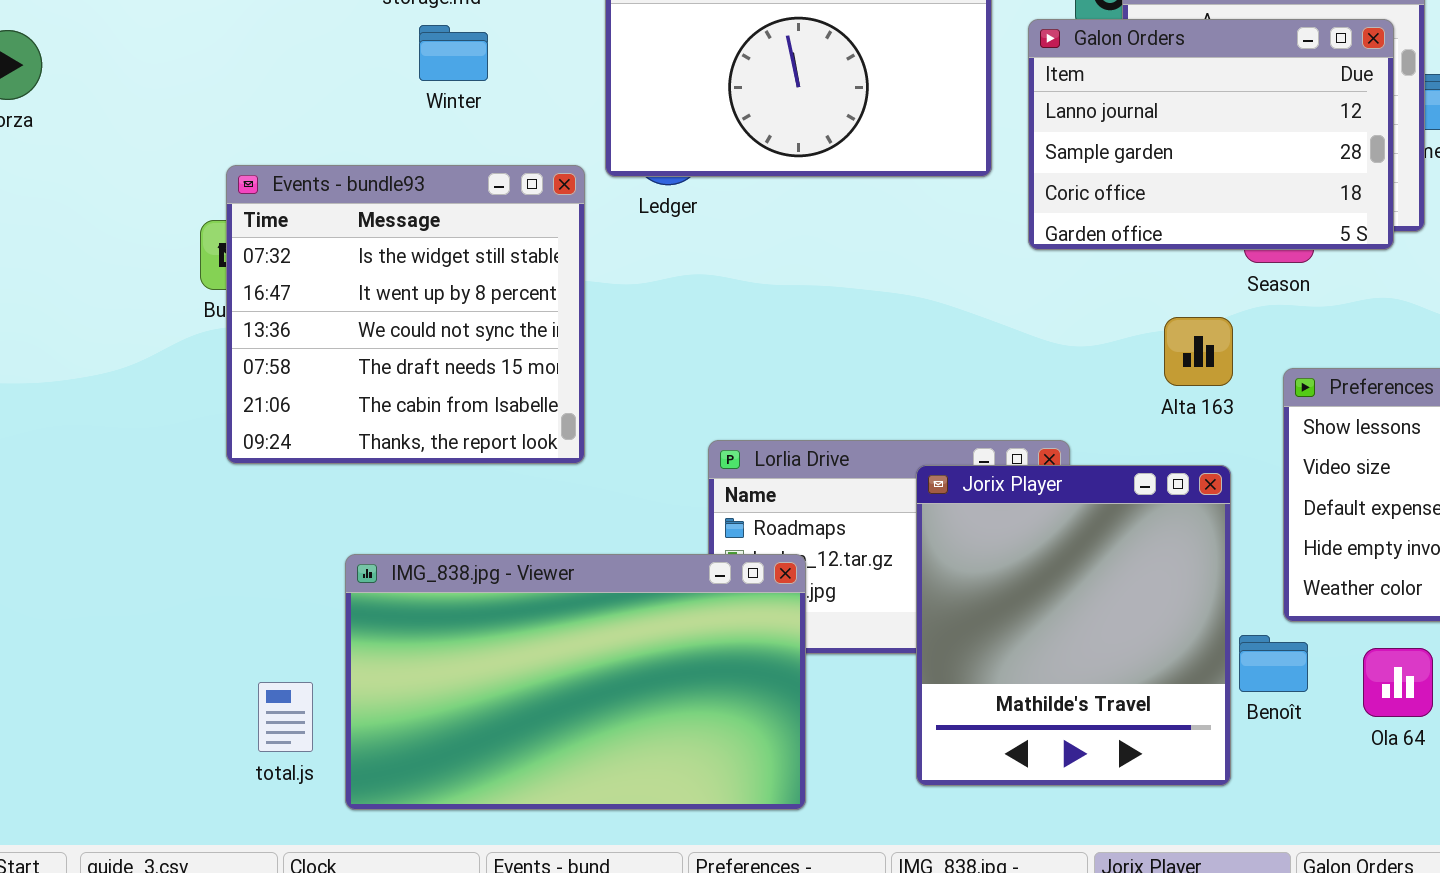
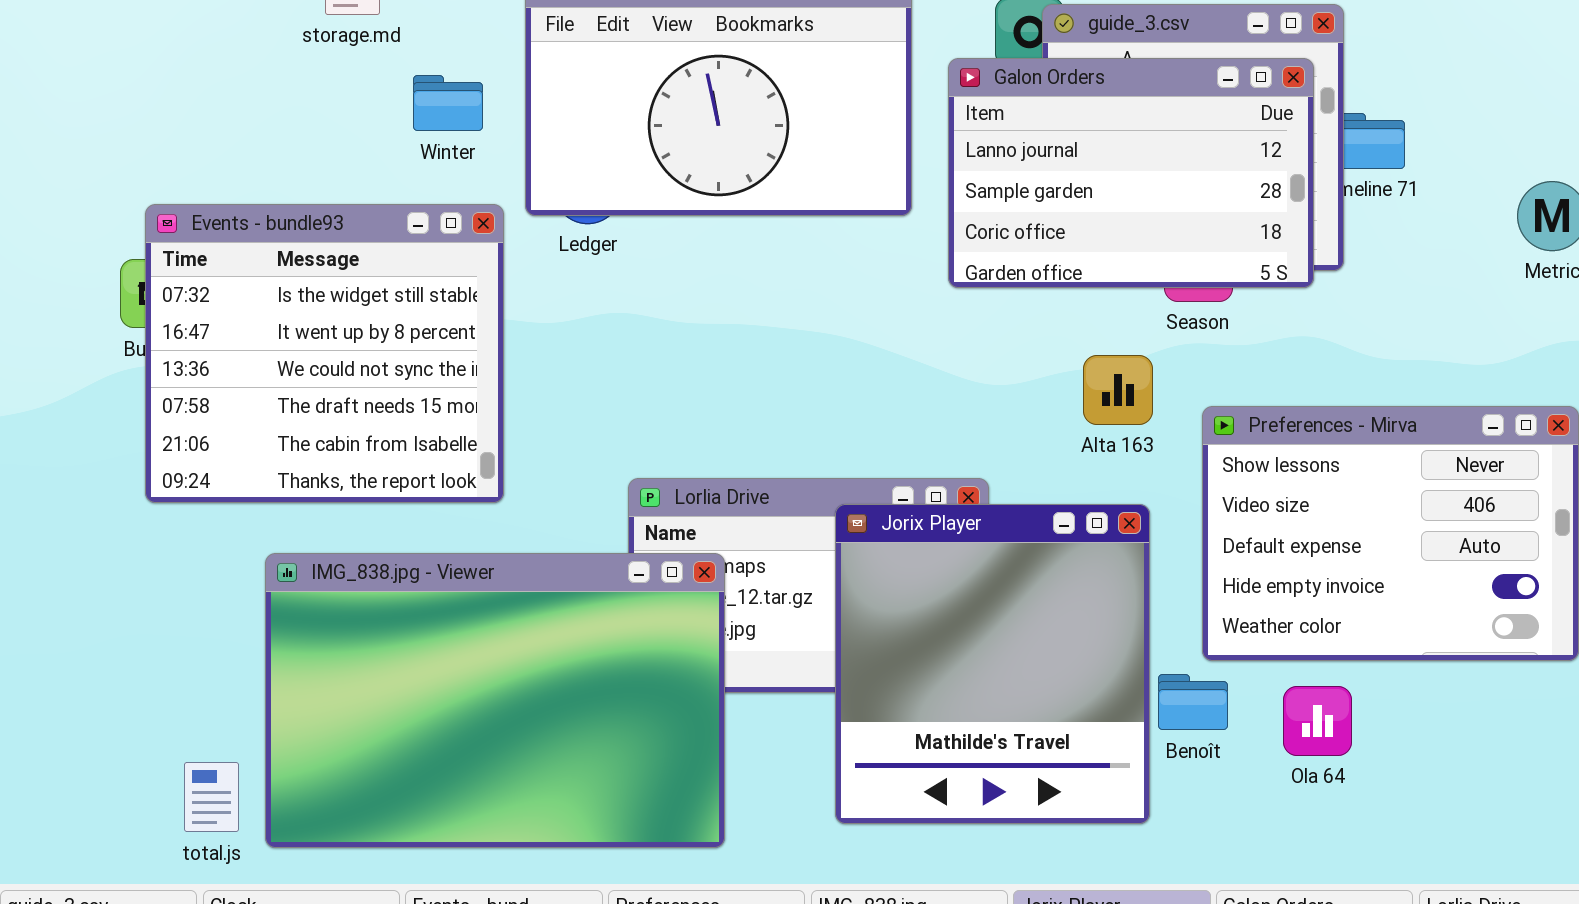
Winter: [419,25,488,81] -> [413,75,483,131], moved
IMG_838.jpg - Viewer: [345,554,806,810] -> [265,553,725,848], resized
total.js: [258,682,313,752] -> [184,762,239,832], moved

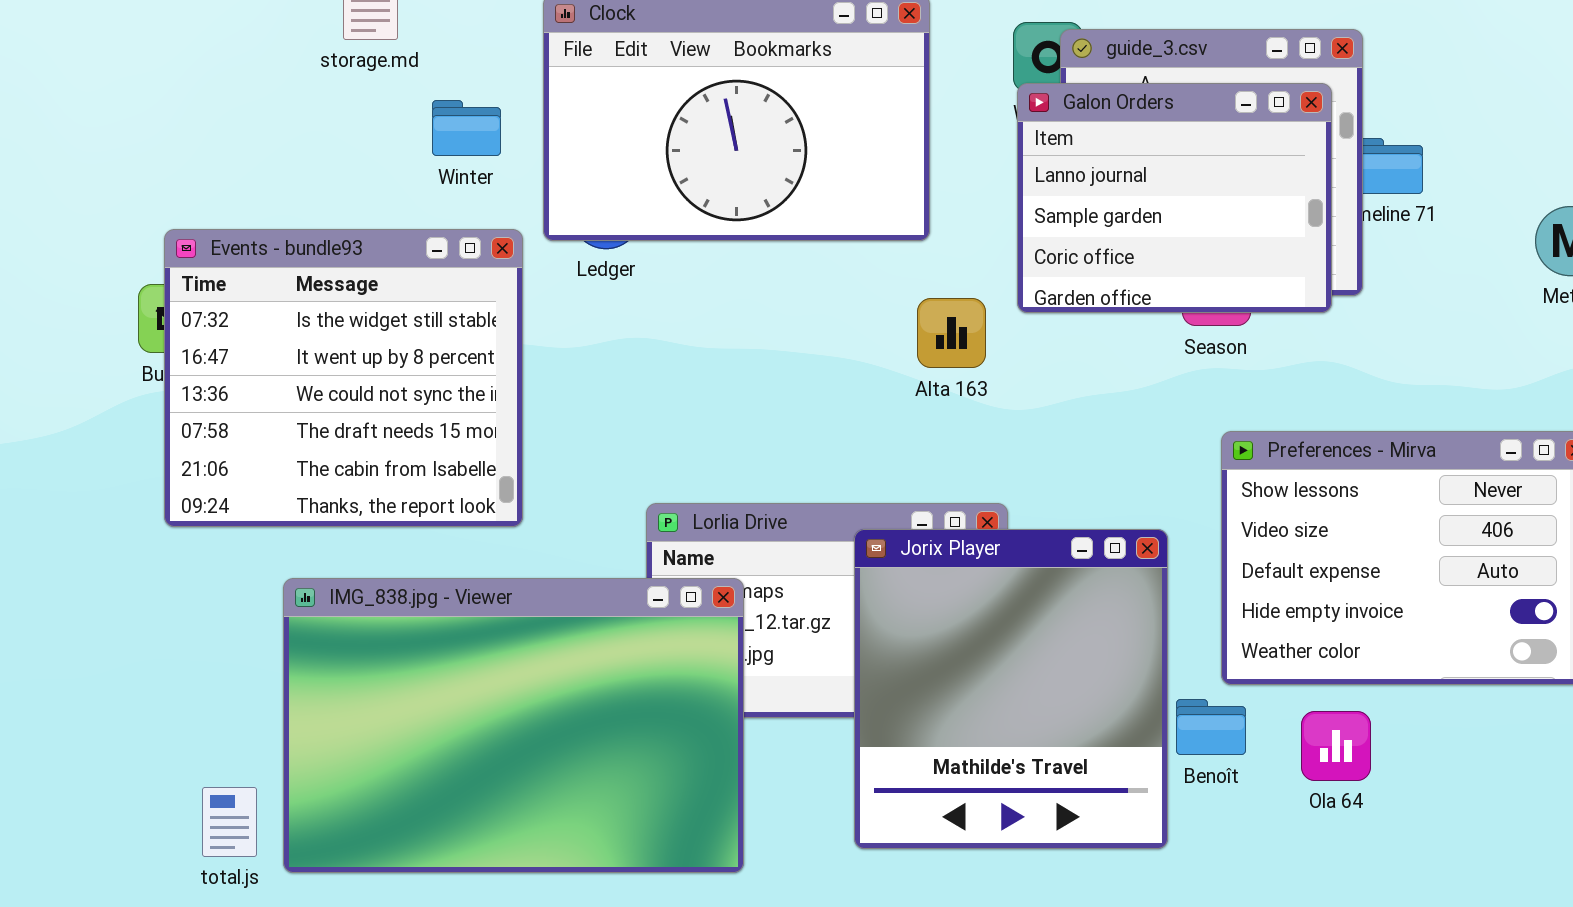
Galon Orders: [948,58,1314,288] -> [1017,83,1332,313], resized
Alta 163: [1083,355,1153,425] -> [917,298,986,368], moved

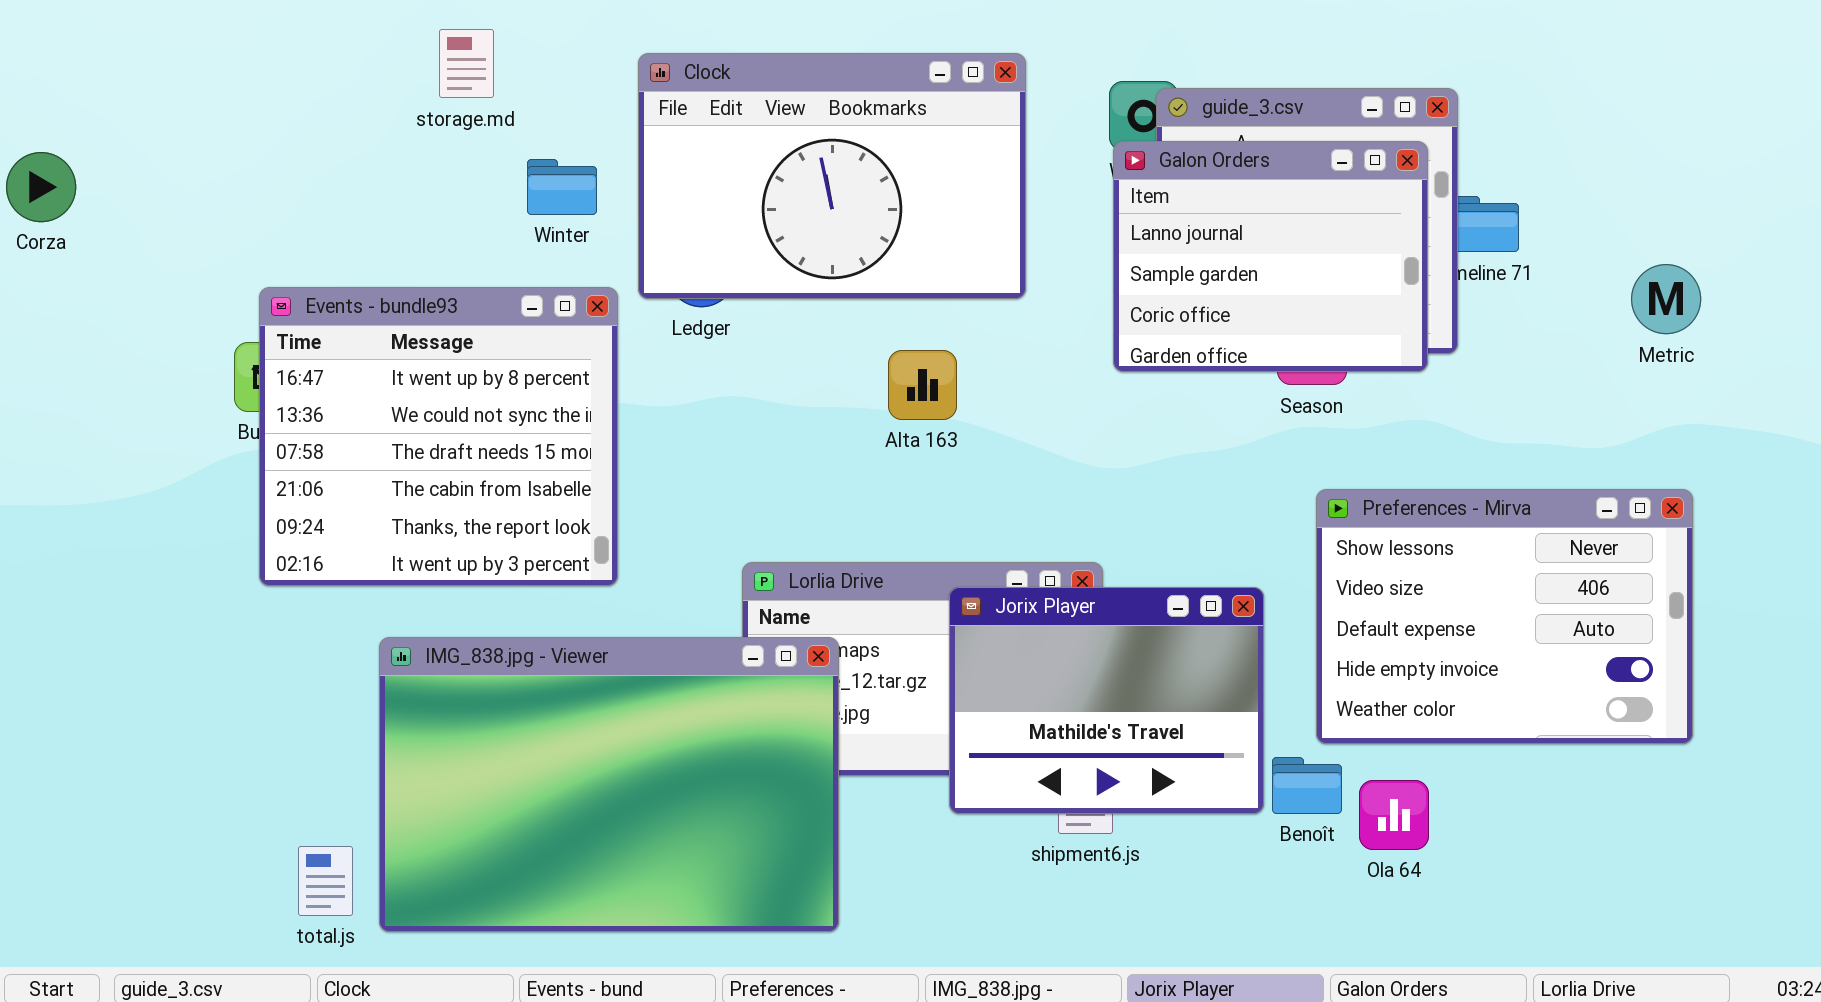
Events - bundle93: [164,229,523,527] -> [259,287,618,586], scrolled down 1 row
Alta 163: [917,298,986,368] -> [888,350,957,420], moved
Jorix Player: [854,529,1168,849] -> [949,587,1264,814], resized
Ola 64: [1301,711,1371,781] -> [1359,780,1429,850], moved

